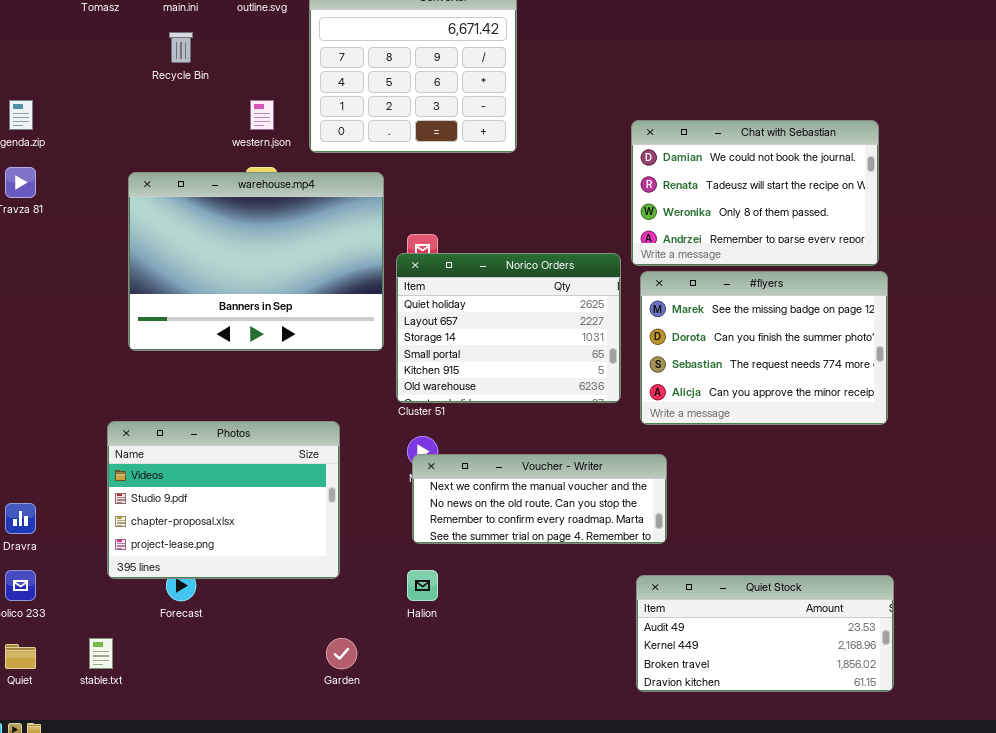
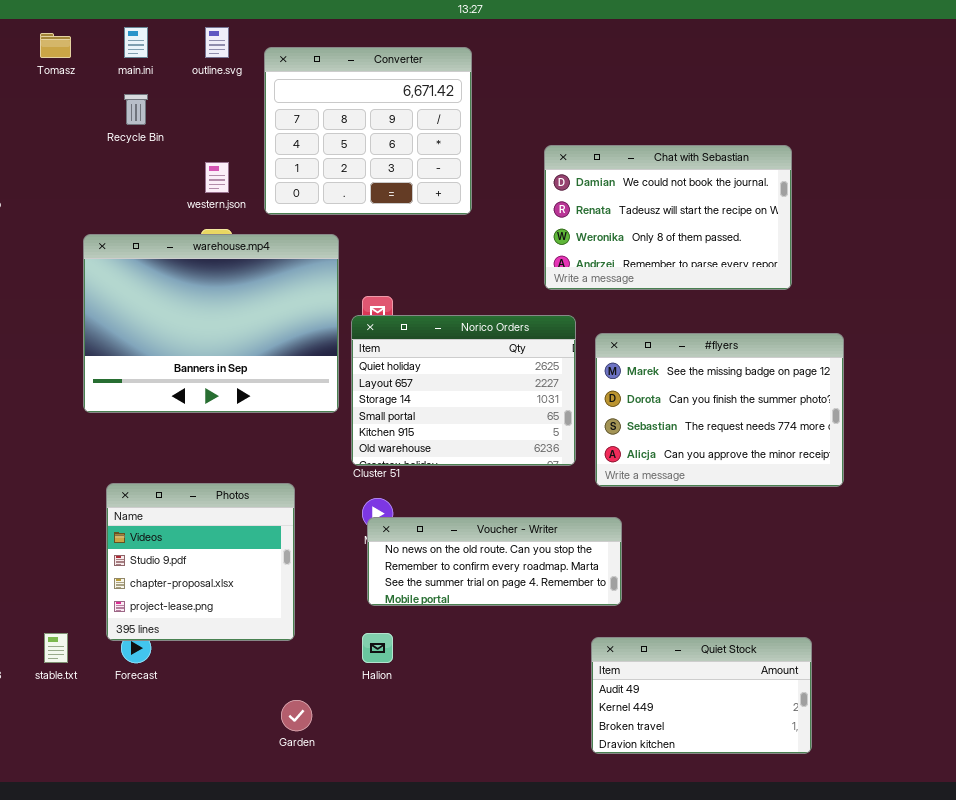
Chat with Sebastian: [631,120,879,266] -> [544,145,792,290], moved
Photos: [107,421,340,579] -> [106,483,295,641], resized
Voucher - Writer: [412,454,667,544] -> [367,517,622,606], scrolled down 1 row
Quiet Stock: [636,575,894,692] -> [591,637,812,754], resized
stable.txt: [89,638,113,669] -> [44,633,68,663], moved

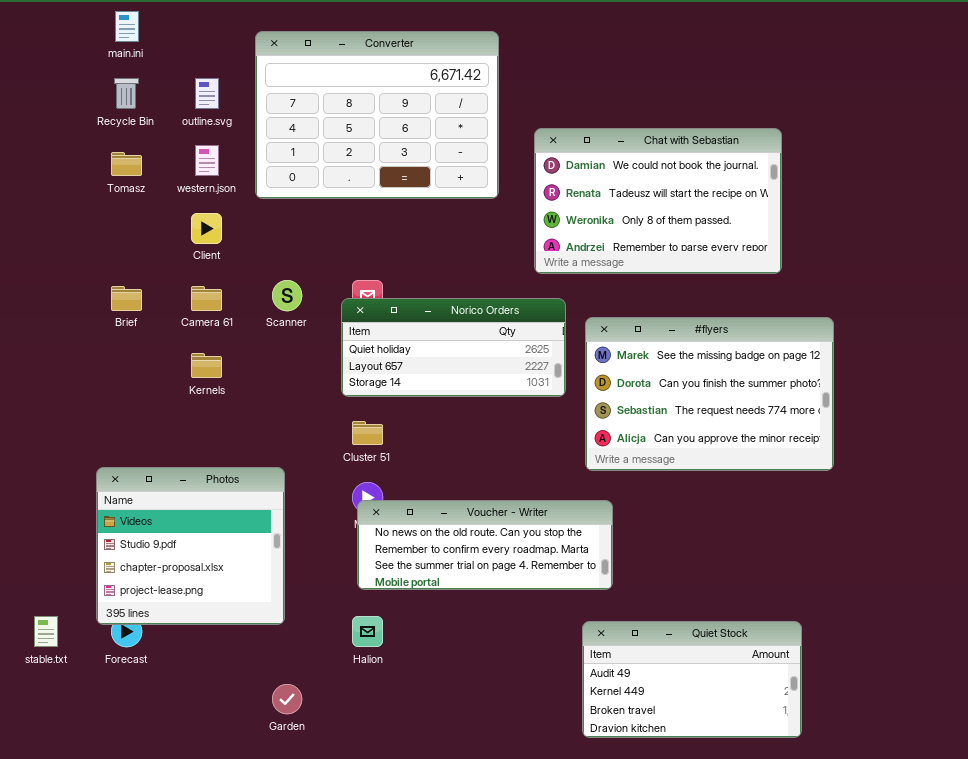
outline.svg: [205,27,229,58] -> [195,78,219,109], moved
Tomasz: [40,33,71,58] -> [111,152,142,176], moved
Converter: [264,47,472,215] -> [255,31,499,199], resized
warehouse.mp4: [83,234,339,413] -> none, closed
Norico Orders: [351,315,576,466] -> [341,298,566,397], resized

